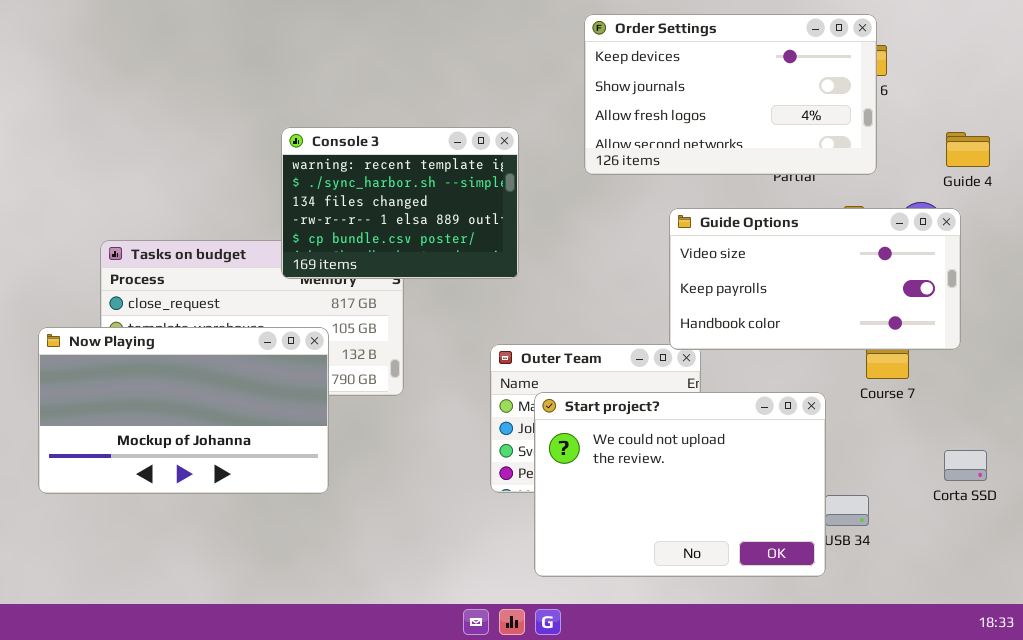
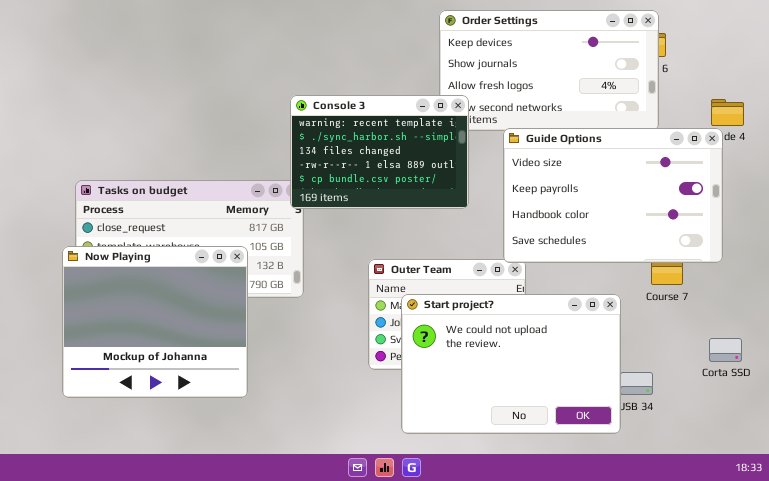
Console 3: [281,127,519,279] -> [290,95,469,209], moved
Guide Options: [669,208,961,350] -> [503,128,723,263], resized
Now Playing: [38,327,329,494] -> [62,246,248,398], resized

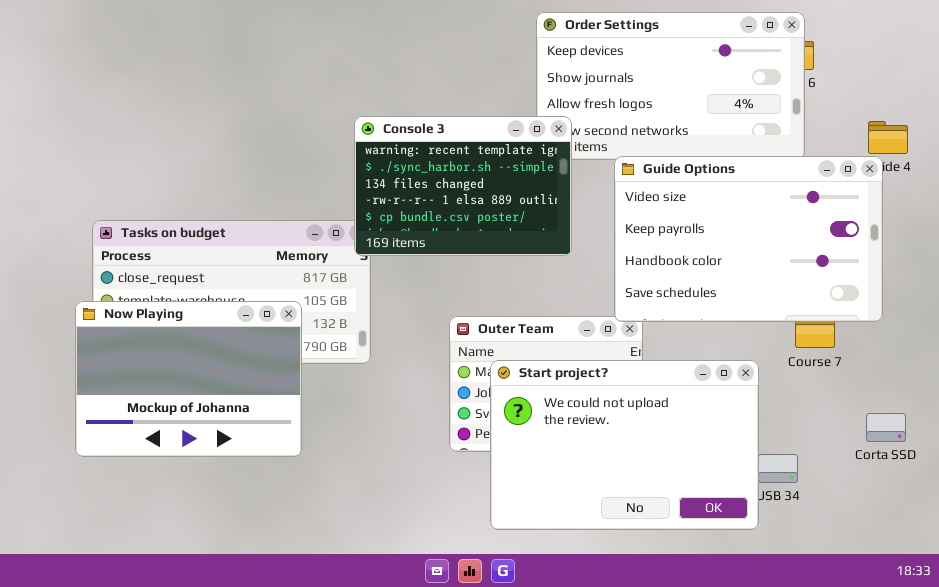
Now Playing: [62,246,248,398] -> [75,301,302,457], resized

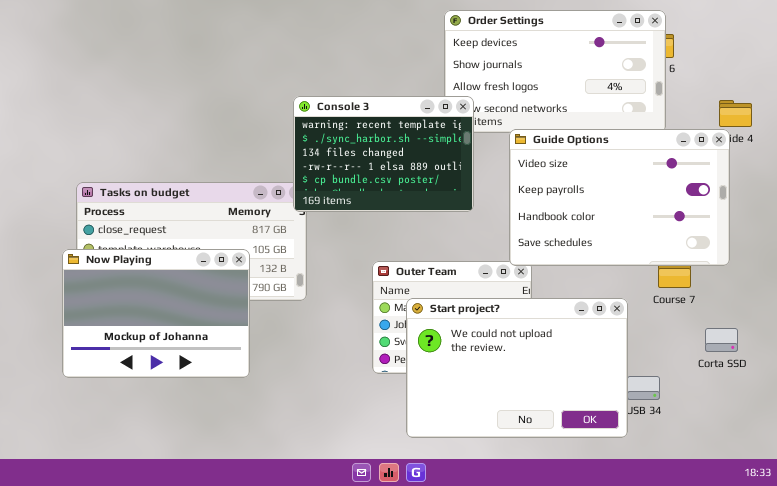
Corta SSD: [866,413,906,442] -> [705,328,738,352], moved

